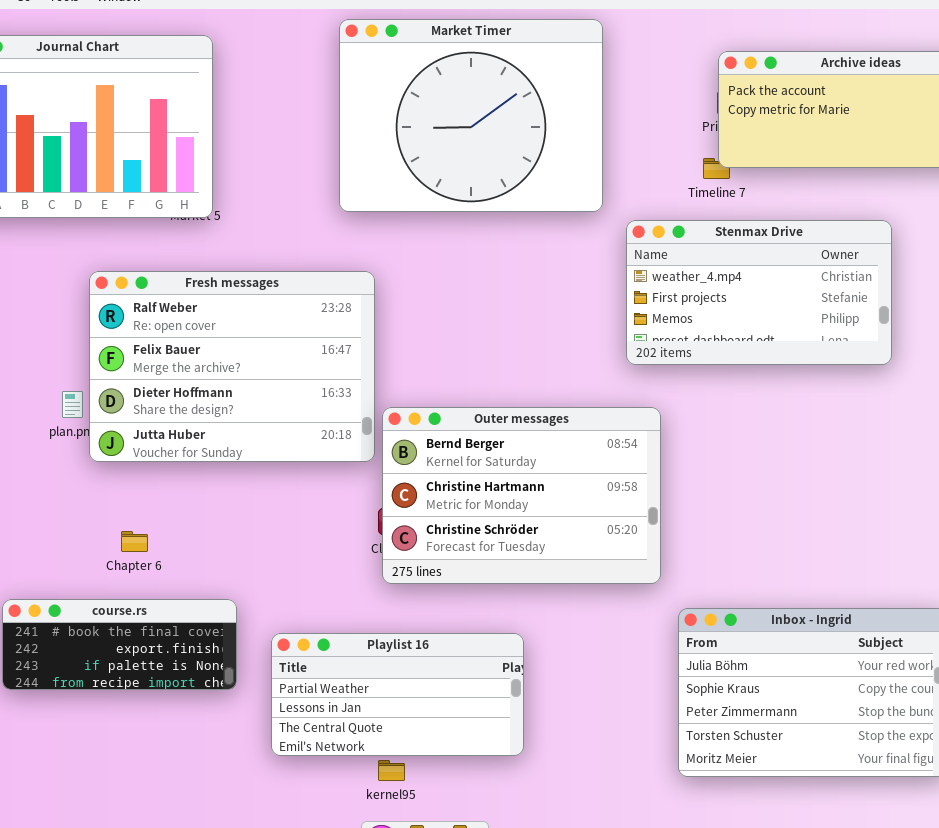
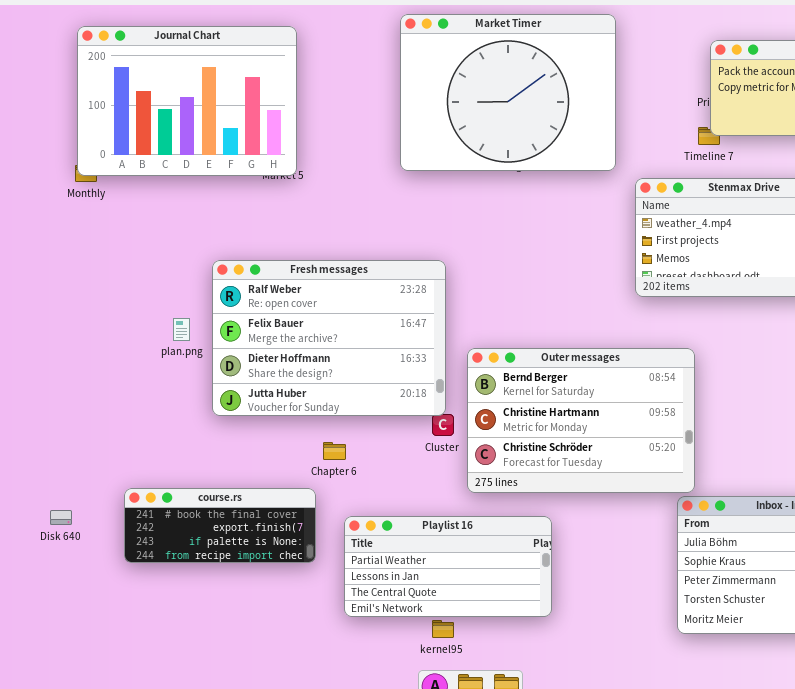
Fresh messages: [89,271,375,462] -> [212,260,446,416], moved
Outer messages: [382,407,661,584] -> [467,348,695,493], moved
Chapter 6: [121,531,148,552] -> [323,442,346,460], moved

